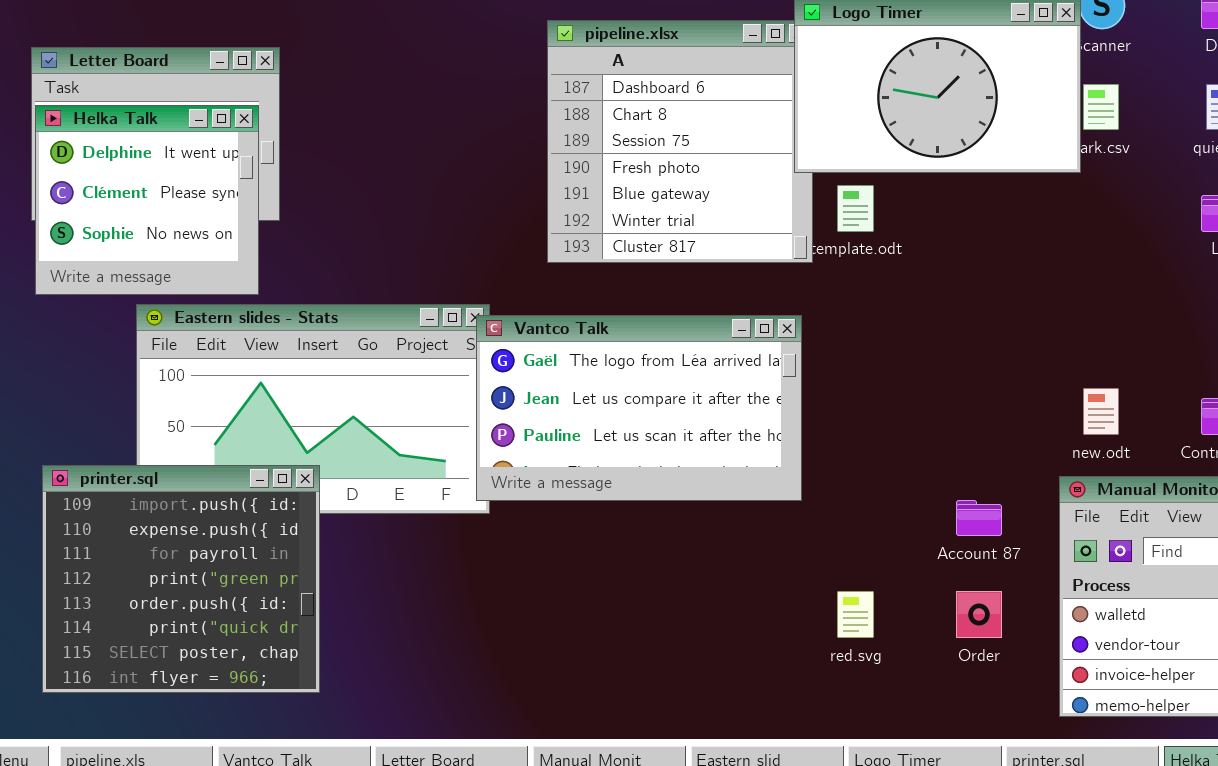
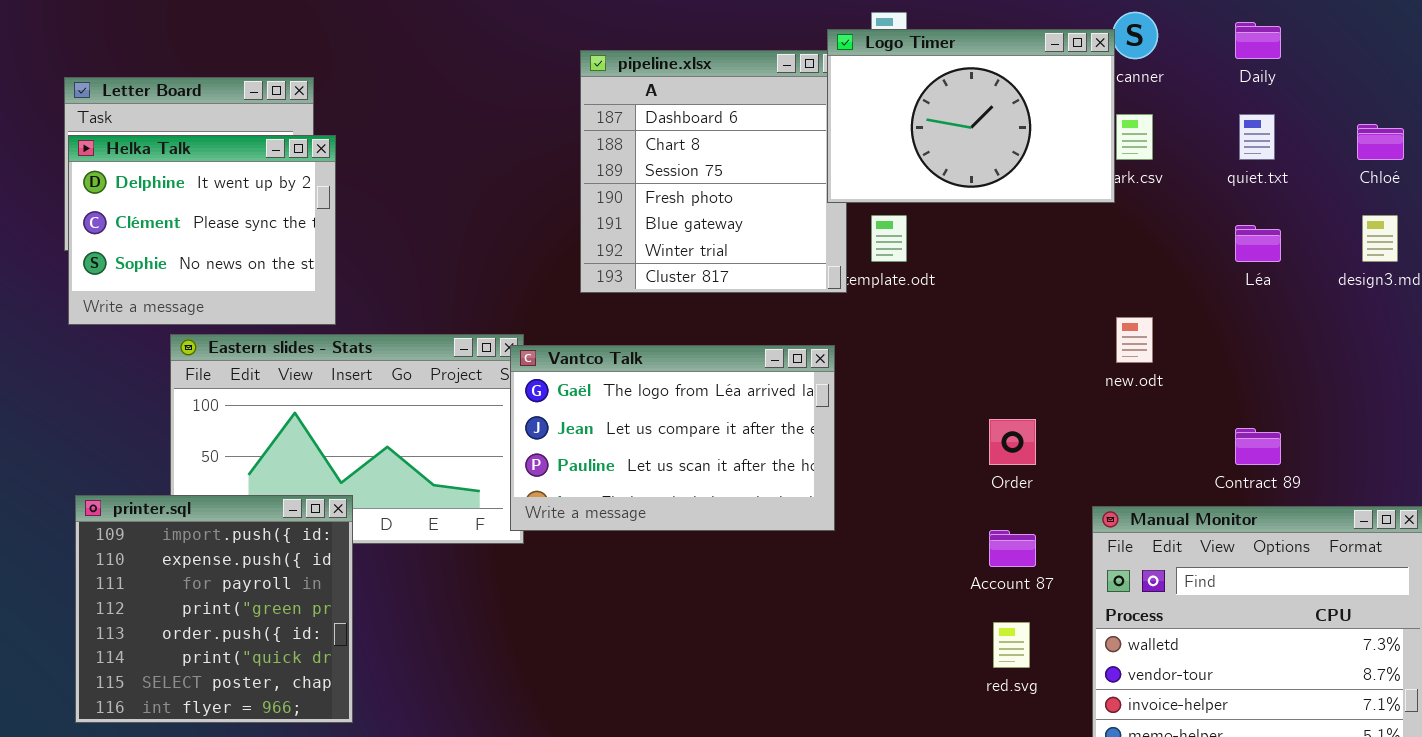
Helka Talk: [35,105,259,295] -> [68,135,336,325], resized
new.odt: [1083,388,1119,435] -> [1116,317,1153,363], moved
red.svg: [837,591,874,638] -> [993,622,1030,668], moved
Order: [956,591,1002,638] -> [989,419,1036,465], moved

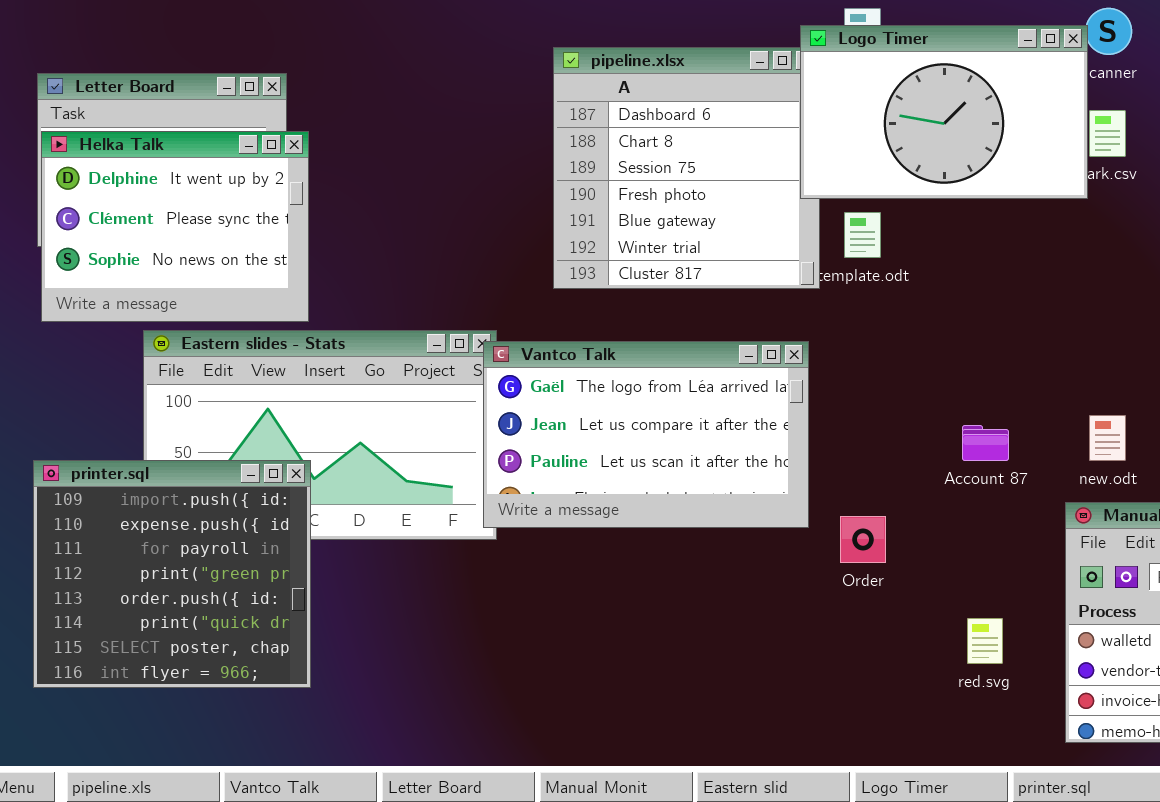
new.odt: [1116,317,1153,363] -> [1089,415,1126,461], moved
Order: [989,419,1036,465] -> [840,516,886,563], moved
printer.sql: [75,495,353,723] -> [33,460,311,688], moved
Account 87: [989,530,1036,567] -> [962,425,1009,461], moved

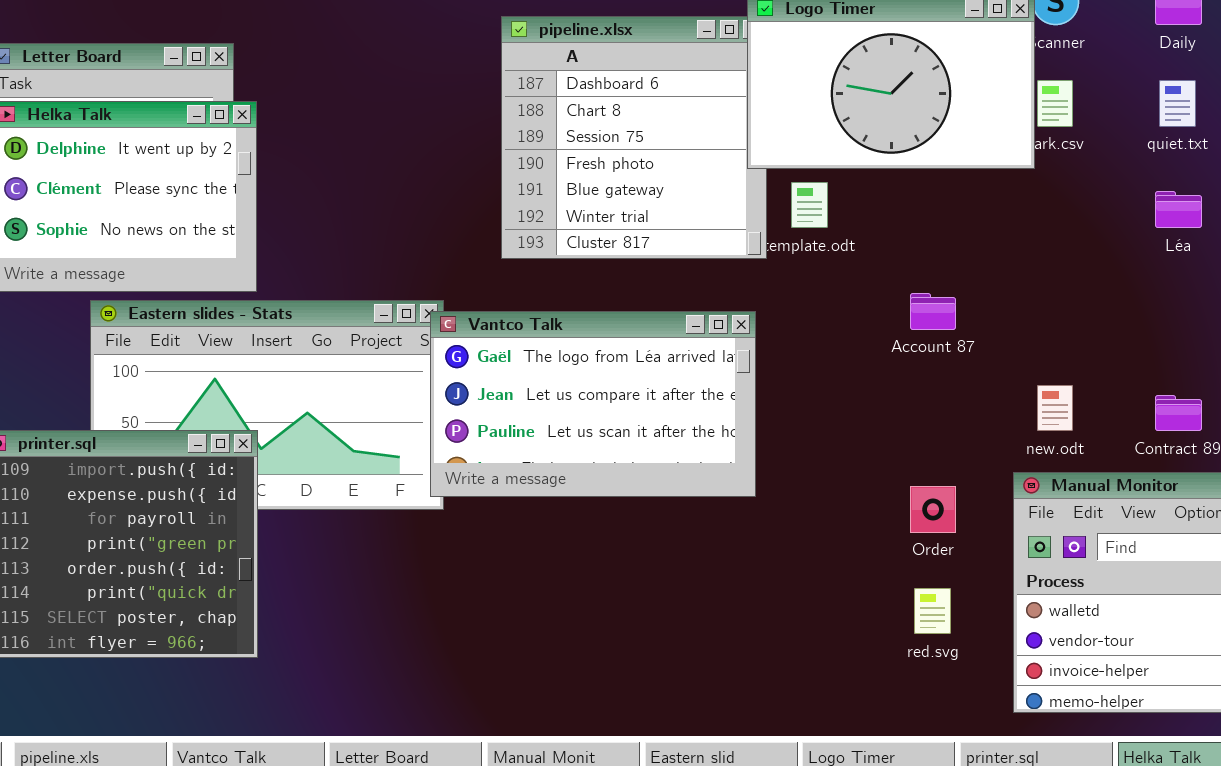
Account 87: [962,425,1009,461] -> [910,293,956,330], moved
Order: [840,516,886,563] -> [910,486,956,533], moved

